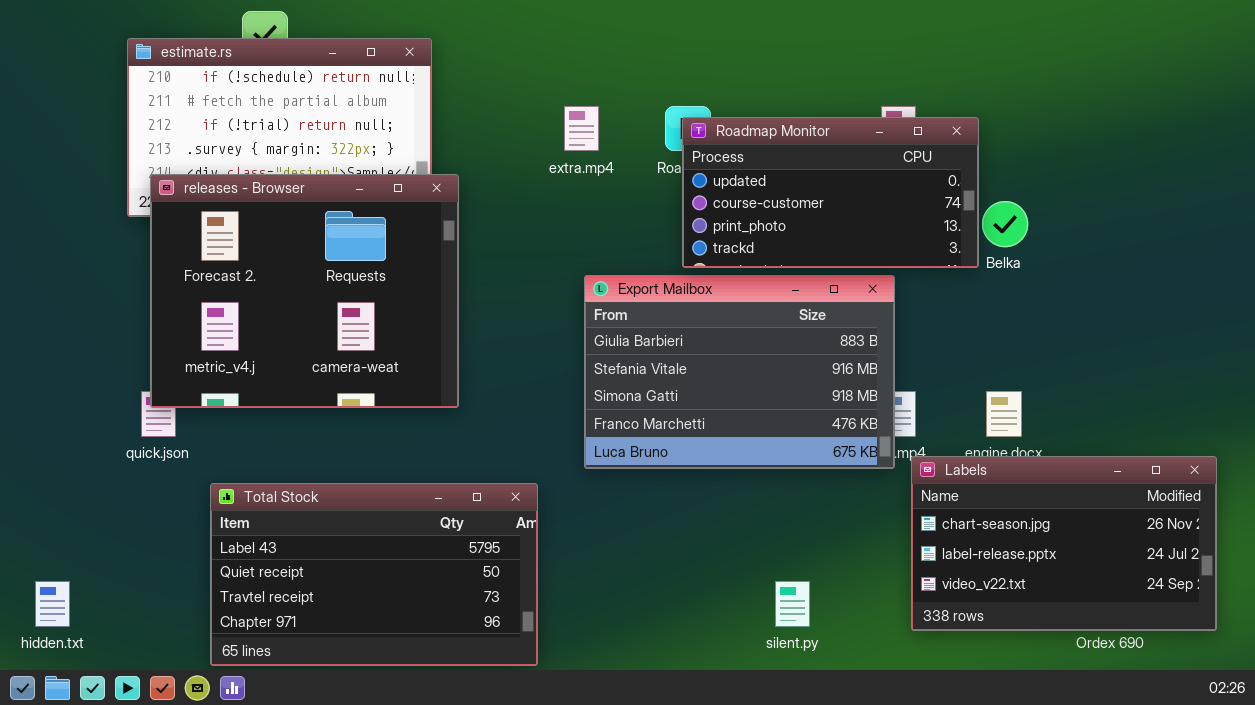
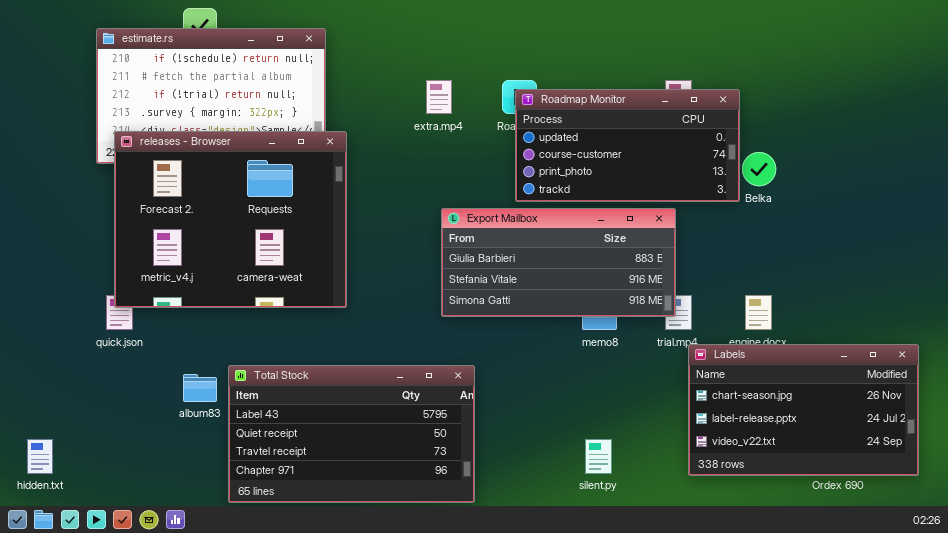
Export Mailbox: [584,275,895,469] -> [441,208,676,317], resized
Total Stock: [210,483,538,666] -> [228,365,475,503], moved

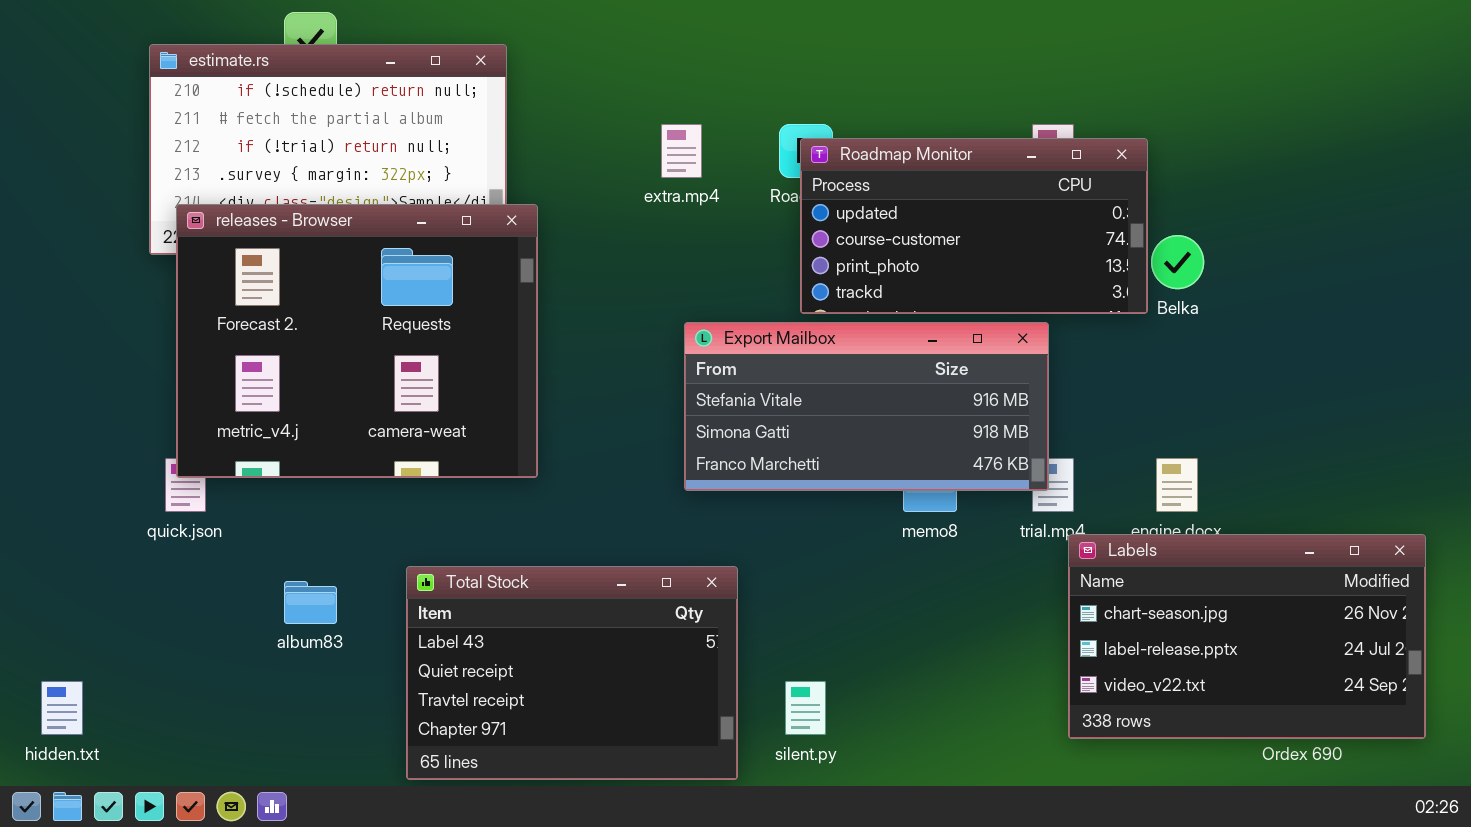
Export Mailbox: [441,208,676,317] -> [684,322,1049,491], scrolled down 1 row
Total Stock: [228,365,475,503] -> [406,566,738,780], resized
silent.py: [585,439,612,474] -> [785,681,826,735], moved

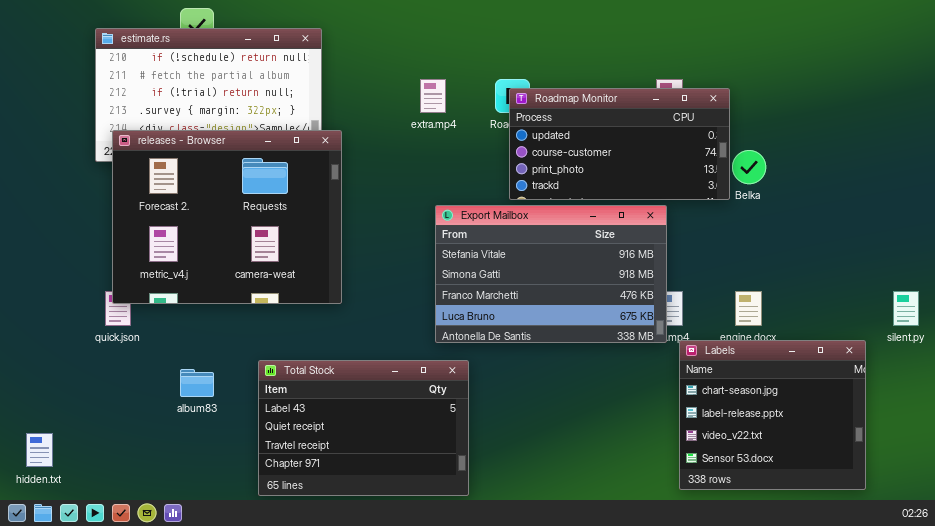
Export Mailbox: [684,322,1049,491] -> [435,205,667,343], resized
Labels: [1068,534,1426,739] -> [679,340,866,490], resized
silent.py: [785,681,826,735] -> [893,291,919,326], moved

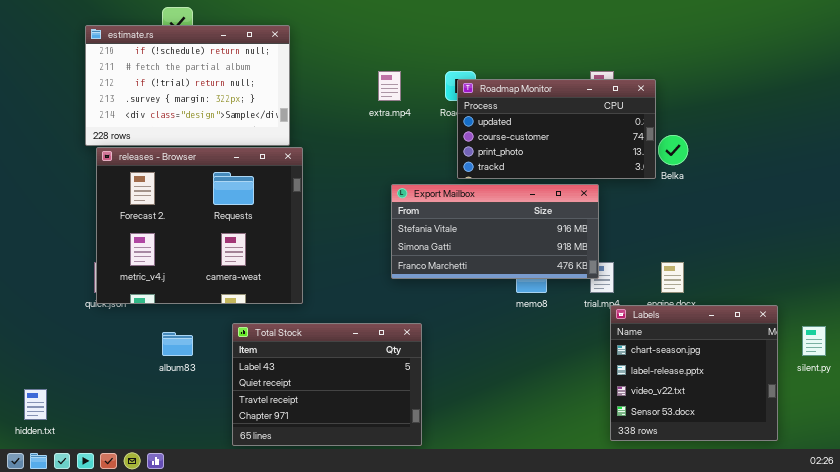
releases - Browser: [112,130,342,304] -> [96,147,303,304], moved
Export Mailbox: [435,205,667,343] -> [391,184,599,279], resized
silent.py: [893,291,919,326] -> [802,326,826,356], moved

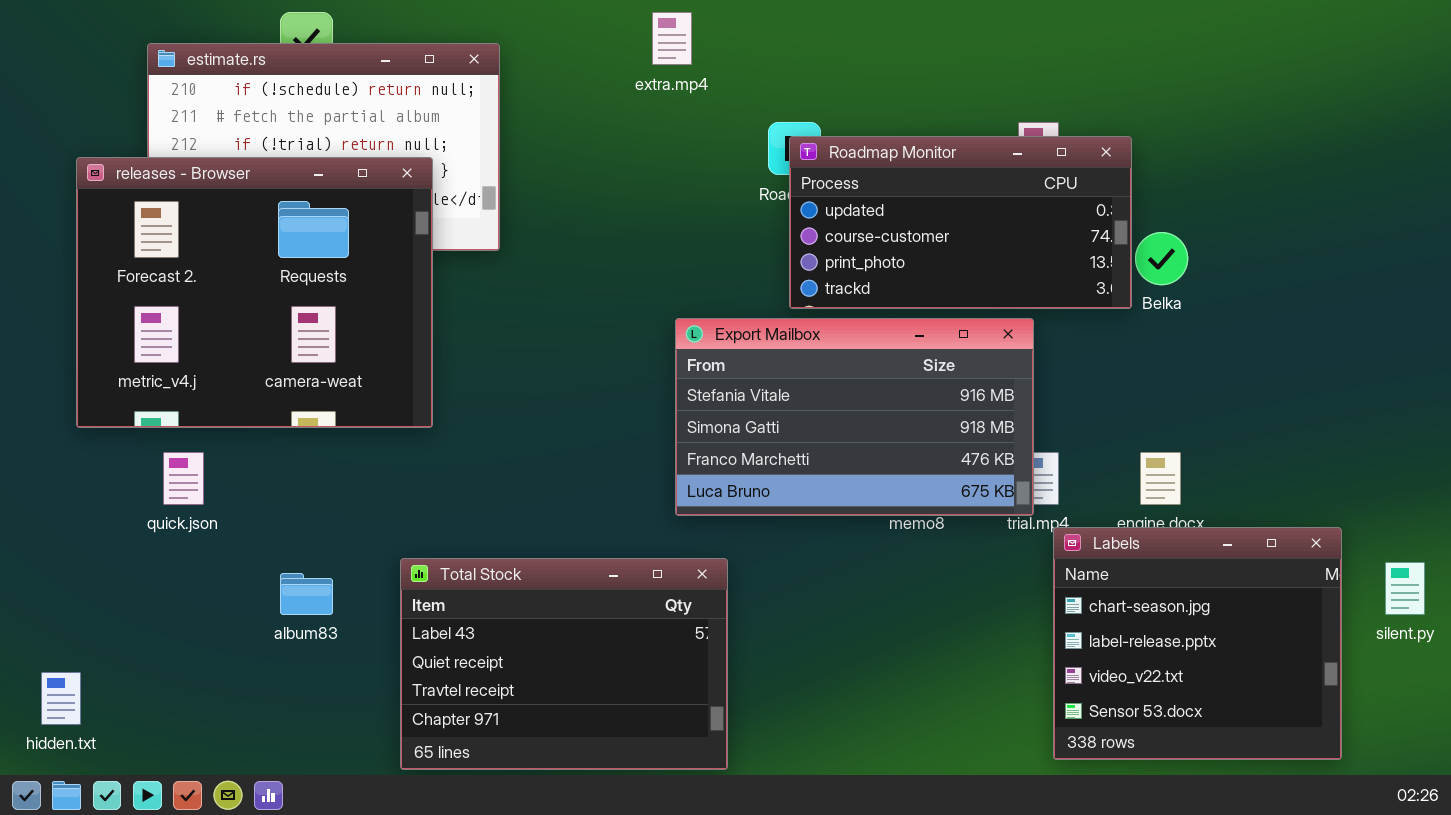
extra.mp4: [378,71,401,101] -> [652,12,692,65], moved
releases - Browser: [96,147,303,304] -> [76,157,433,428], moved
Export Mailbox: [391,184,599,279] -> [675,318,1034,516], resized

